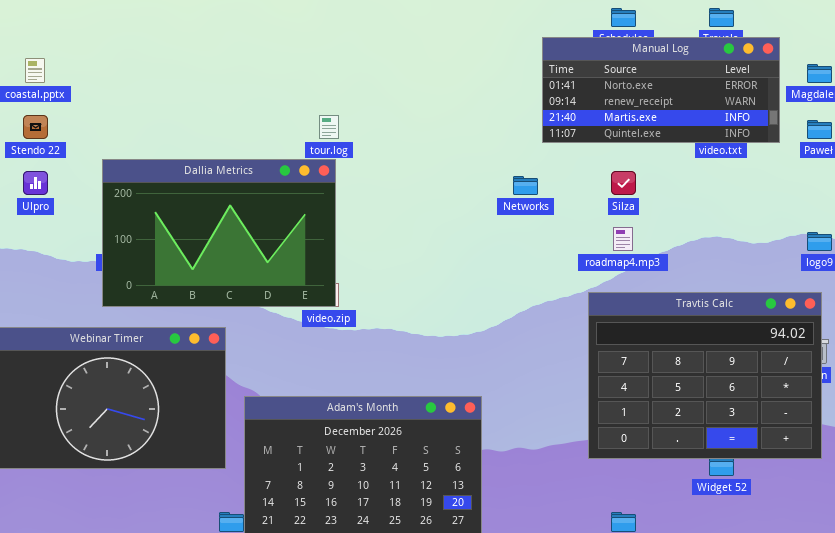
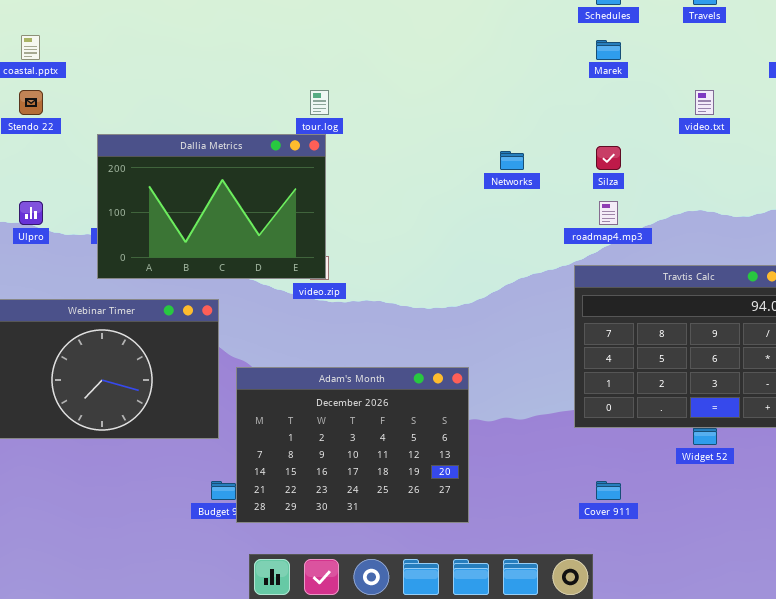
Manual Log: [542,37,780,143] -> none, closed
Ulpro: [23,171,48,195] -> [19,201,43,225], moved

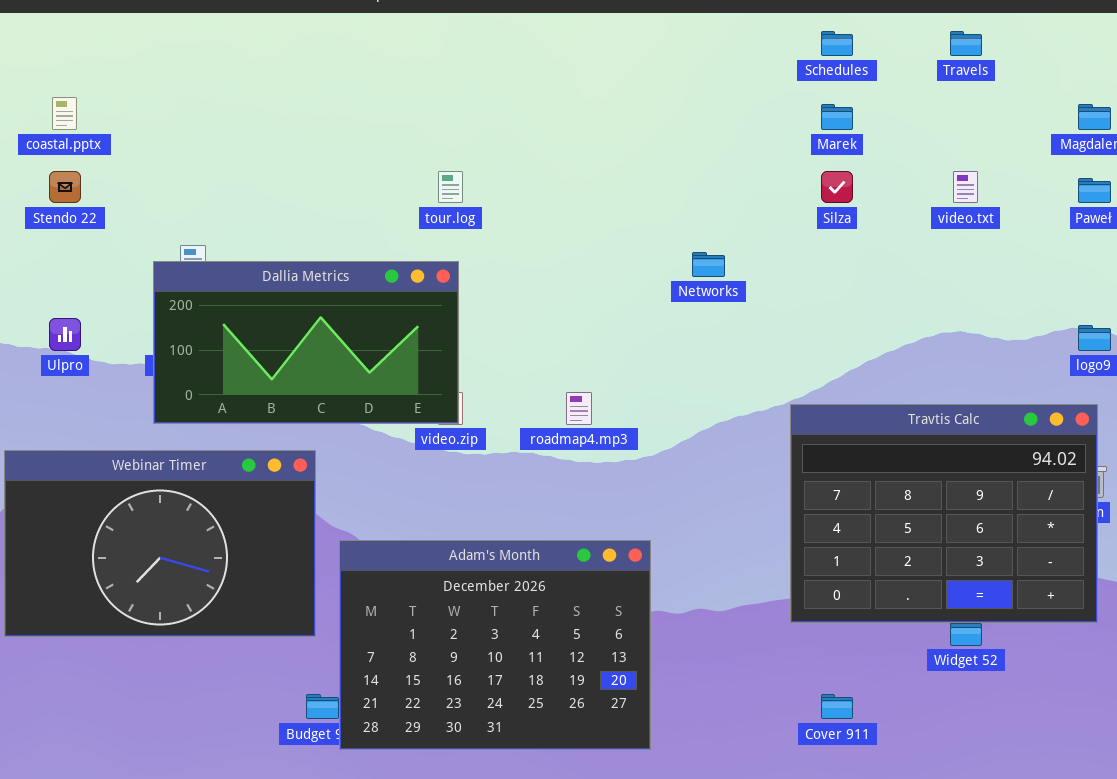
Dallia Metrics: [97,134,326,279] -> [153,261,459,424], resized
Silza: [596,146,621,170] -> [821,171,853,203], moved
roadmap4.mp3: [599,201,618,225] -> [566,392,592,425], moved

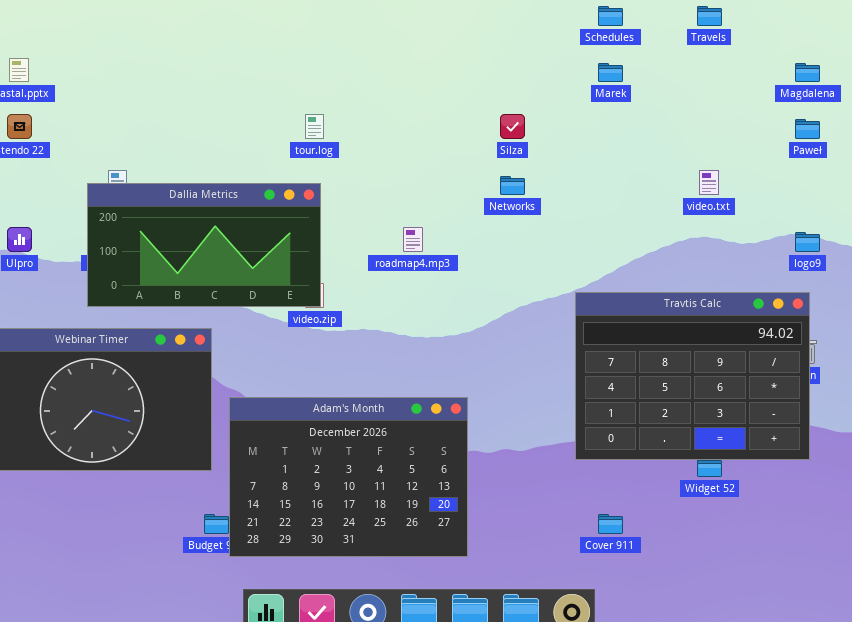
Silza: [821,171,853,203] -> [500,114,525,139], moved
video.txt: [953,171,978,203] -> [699,170,719,195], moved
roadmap4.mp3: [566,392,592,425] -> [403,227,423,252], moved

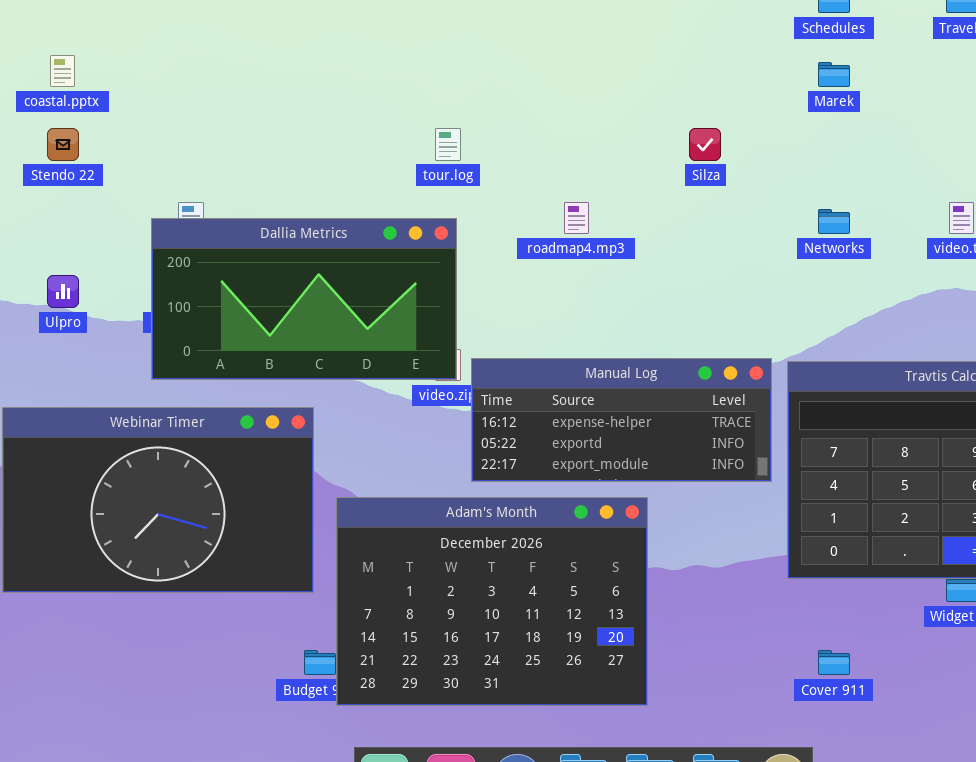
Networks: [500,176,525,195] -> [818,209,850,234], moved
roadmap4.mp3: [403,227,423,252] -> [564,202,589,234], moved
Manual Log: none -> [471,358,772,482], opened

